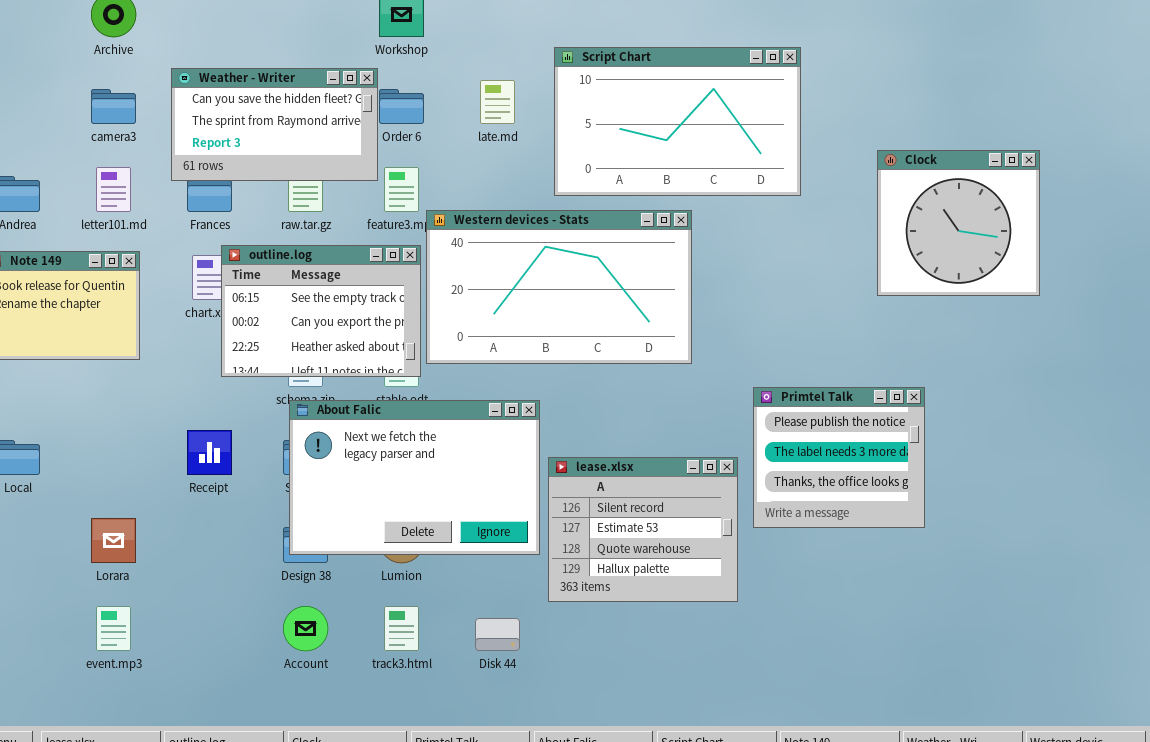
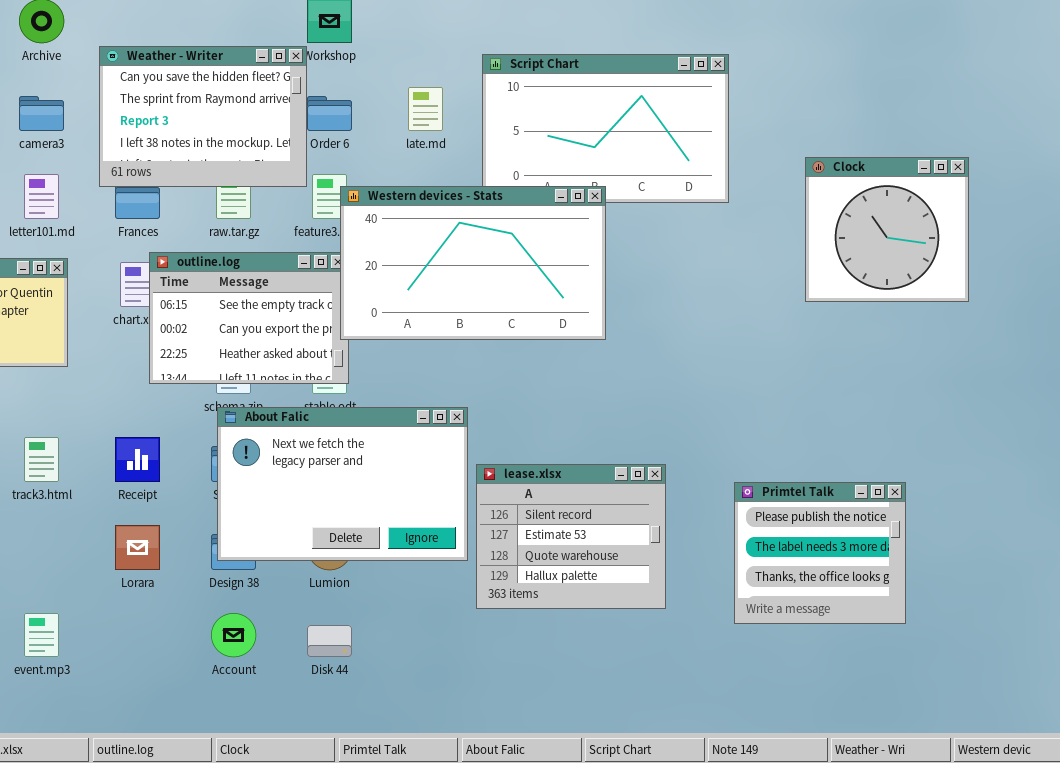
Weather - Writer: [171,68,378,181] -> [99,46,307,187], resized
Western devices - Stats: [426,210,692,364] -> [340,186,606,340], moved
Primtel Talk: [753,387,925,528] -> [734,482,906,624], moved
Lorara: [91,518,136,563] -> [115,525,160,570], moved
track3.html: [384,606,419,651] -> [24,437,59,482], moved
Disk 44: [475,618,520,651] -> [307,625,352,657], moved

